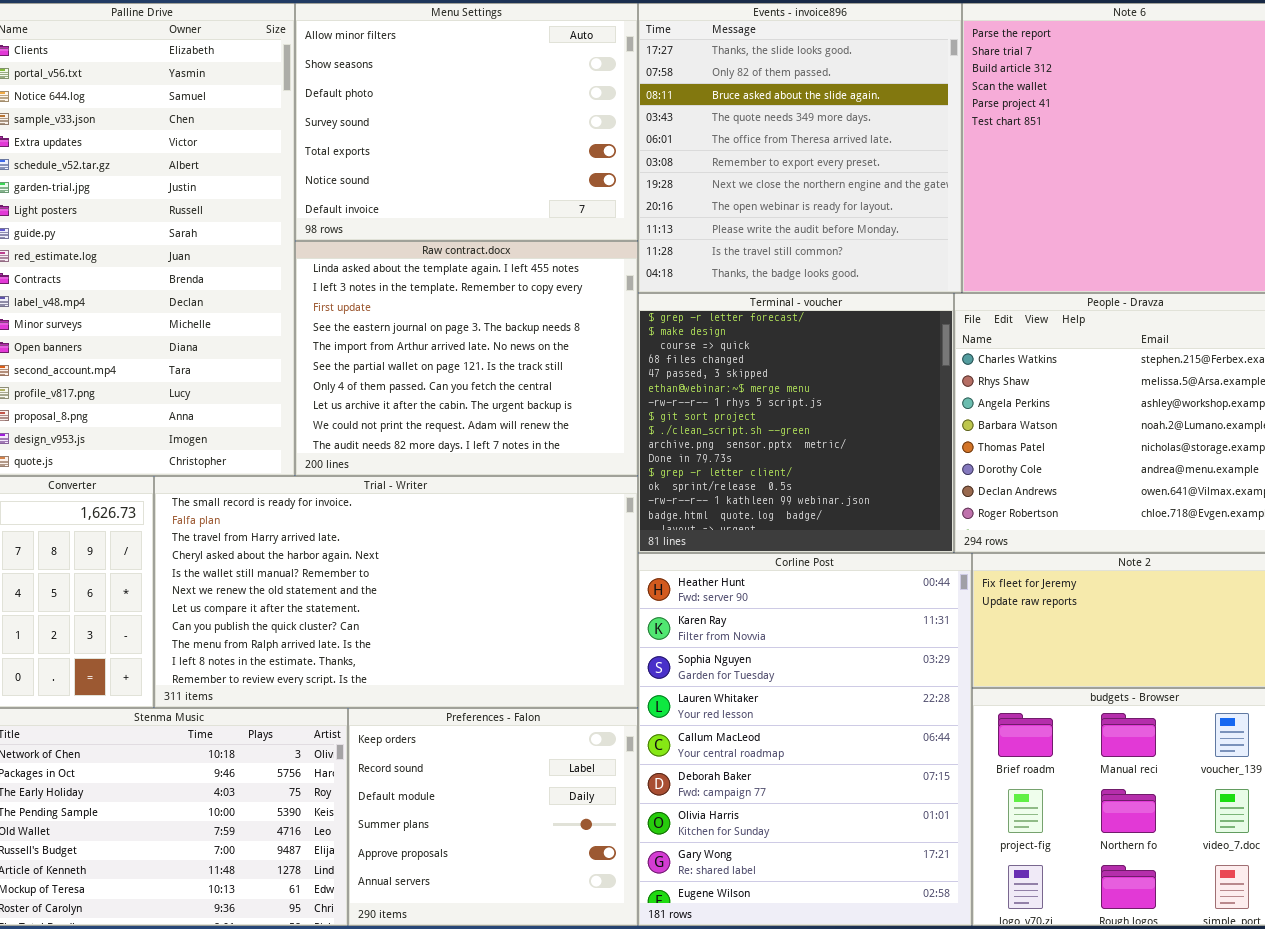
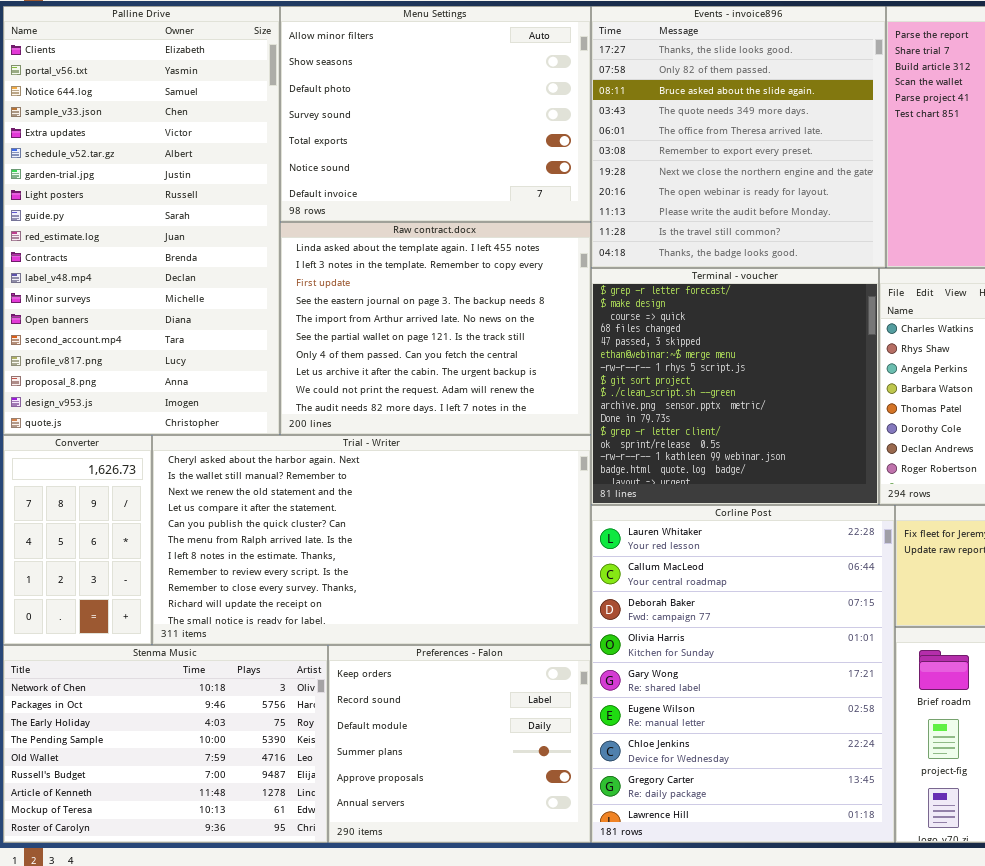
Trial - Writer: [154,476,638,708] -> [152,435,591,645], scrolled down 3 rows
Corline Post: [638,553,972,926] -> [591,505,895,843], scrolled down 3 rows

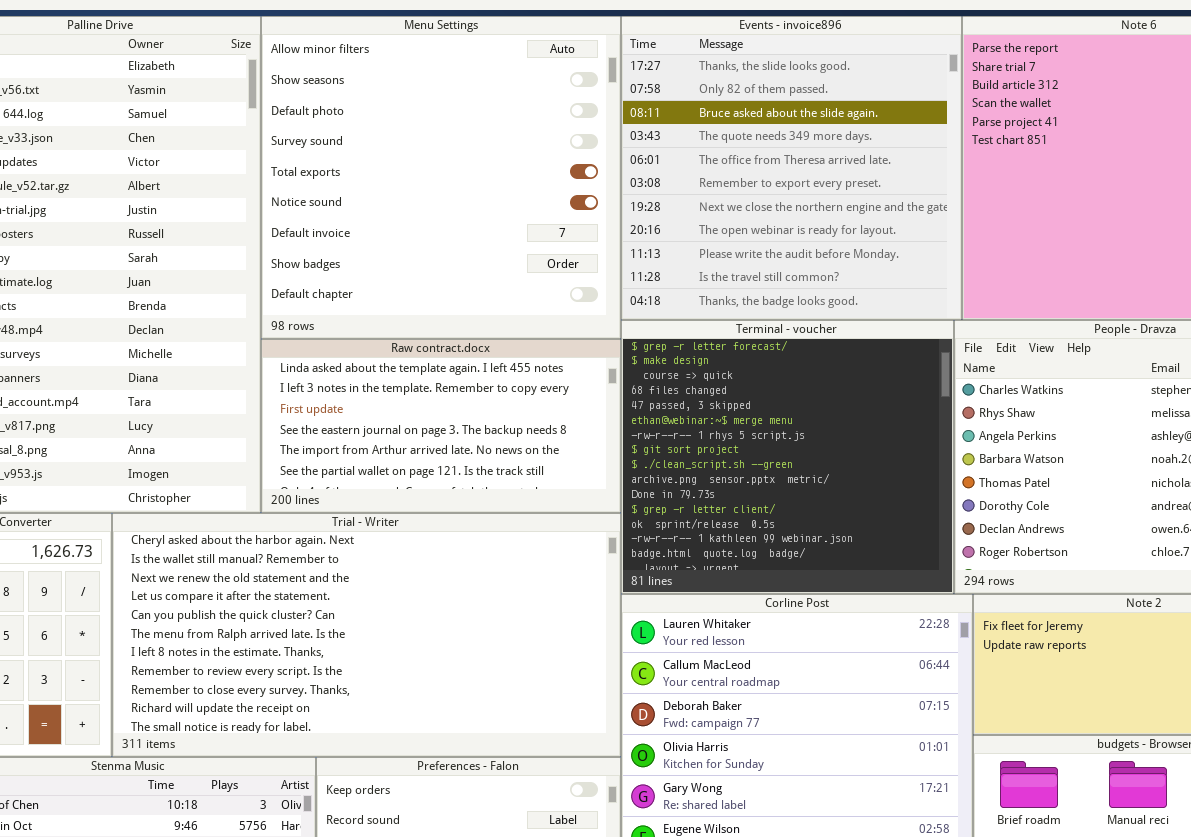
Menu Settings: [280,6,591,222] -> [261,16,621,339], resized
Raw contract.docx: [280,222,591,435] -> [261,339,621,513], resized

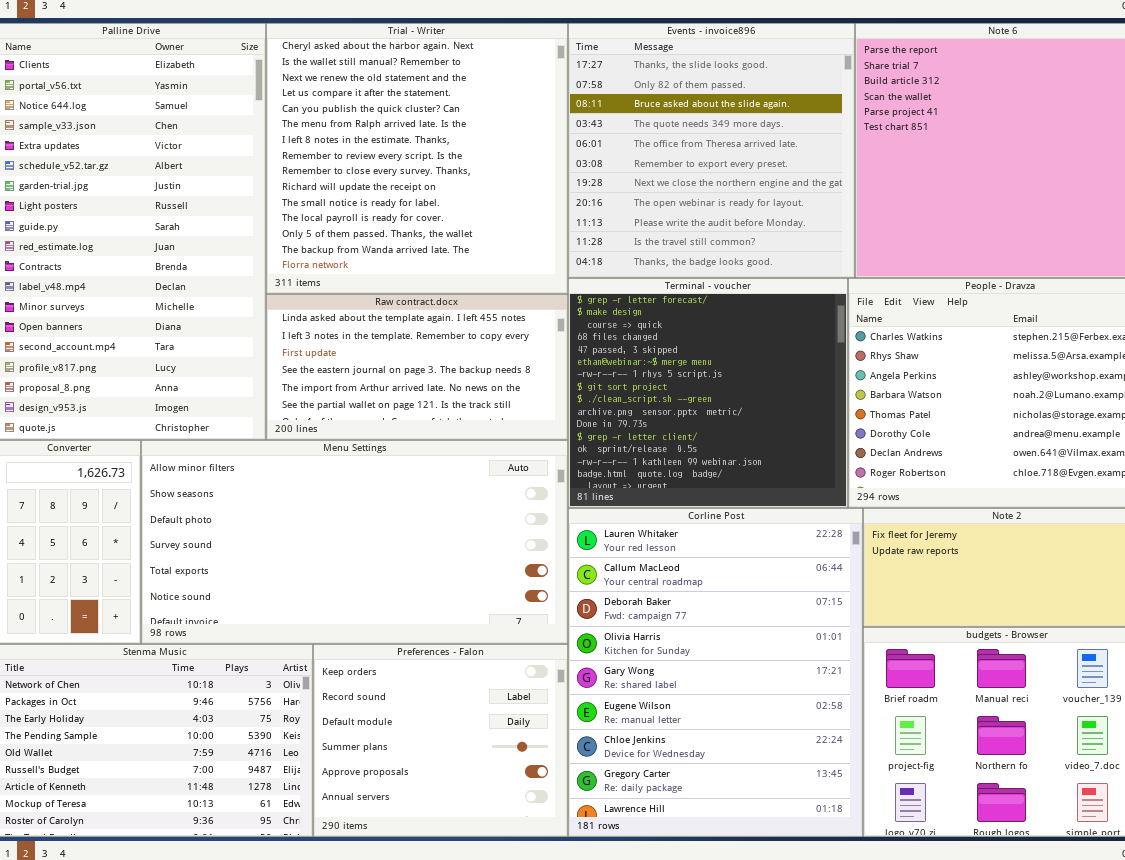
Menu Settings: [261,16,621,339] -> [141,440,568,644], moved, resized
Trial - Writer: [112,513,621,757] -> [266,23,568,294], moved, resized

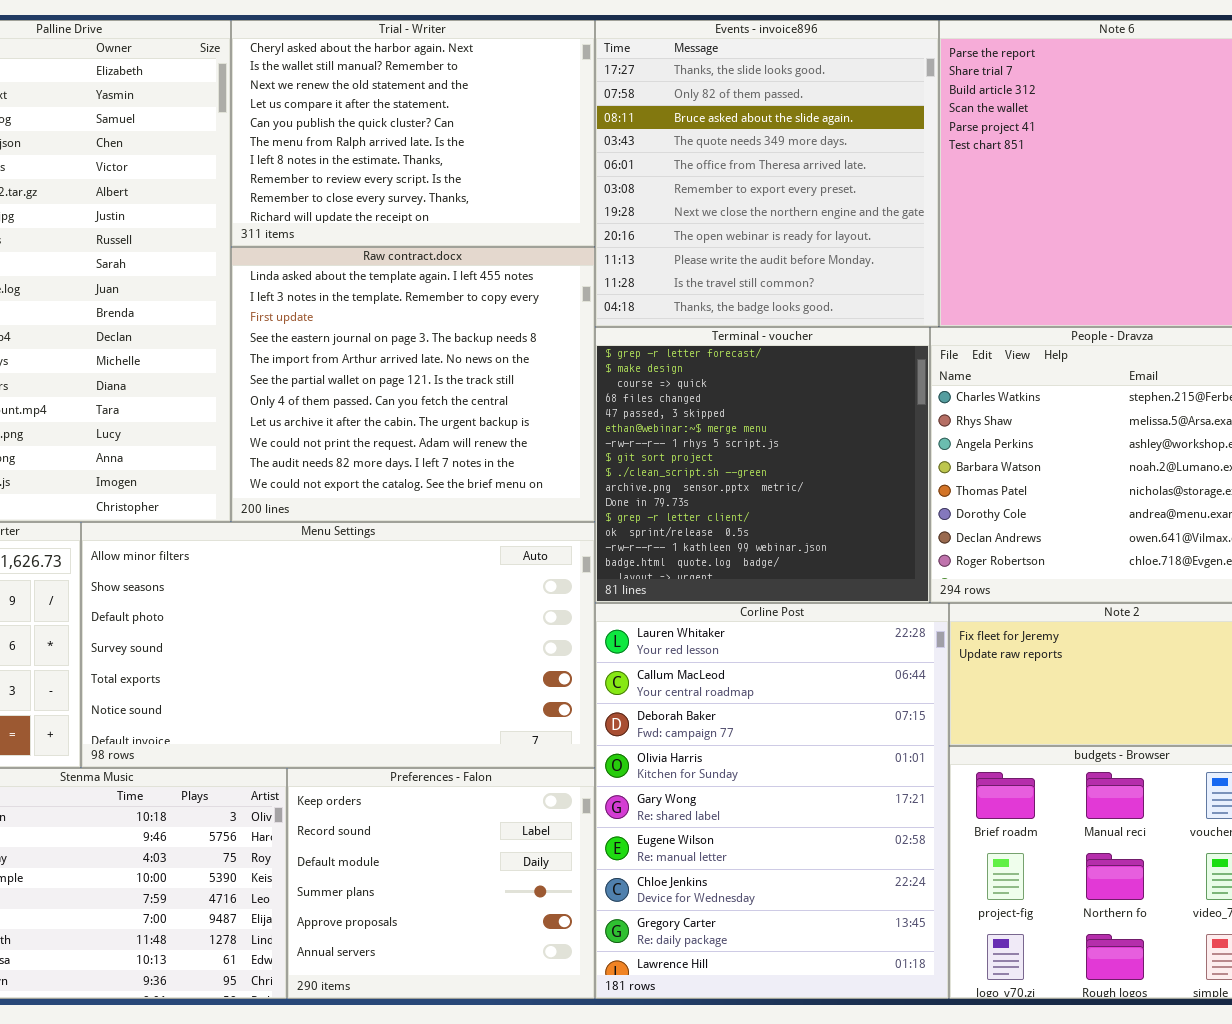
Trial - Writer: [266,23,568,294] -> [231,20,595,247], resized
Raw contract.docx: [266,294,568,440] -> [231,247,595,522], resized

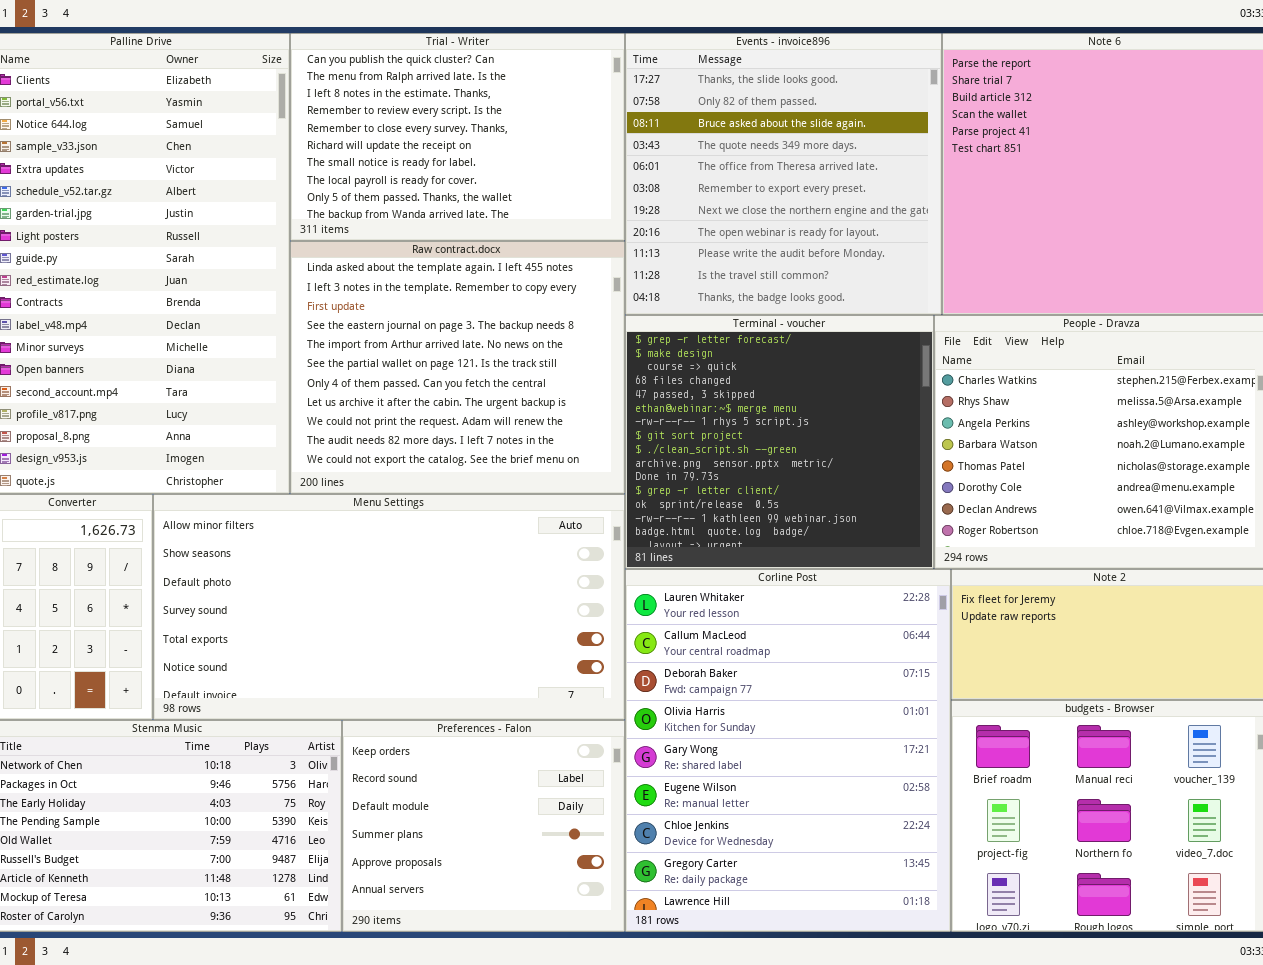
Trial - Writer: [231,20,595,247] -> [290,33,625,241], scrolled down 4 rows

